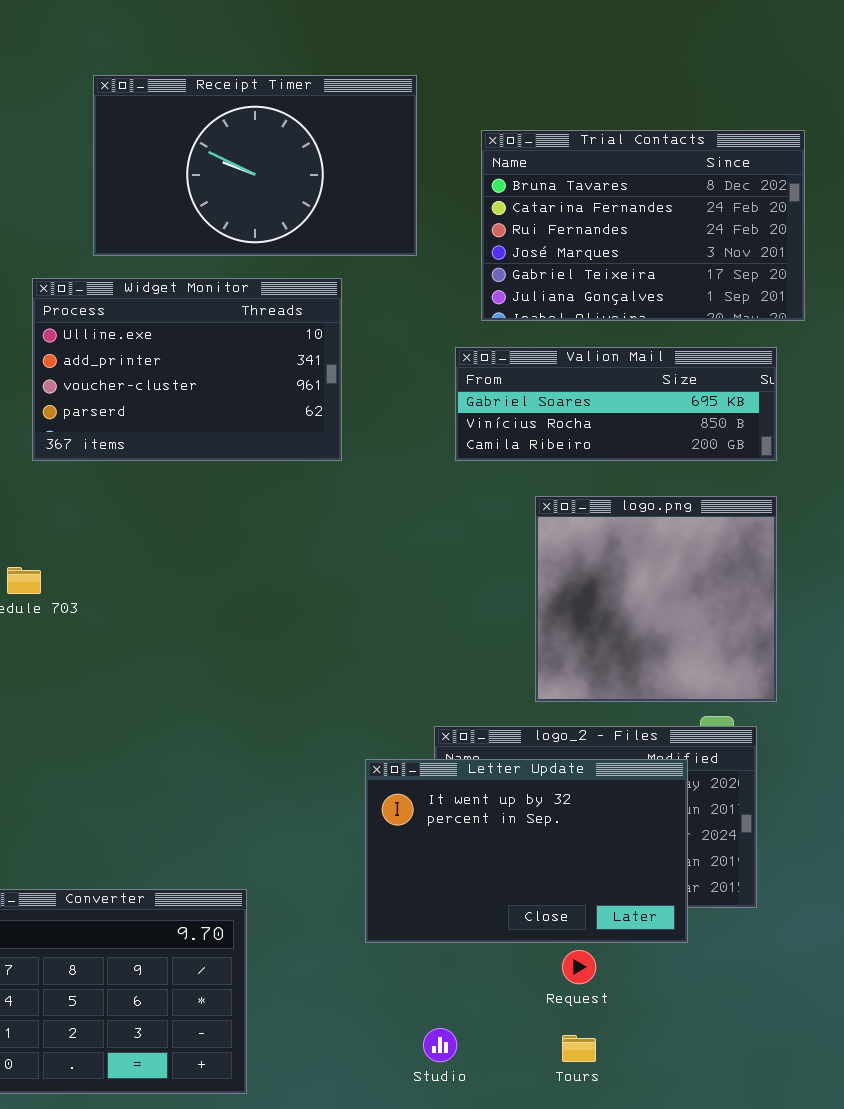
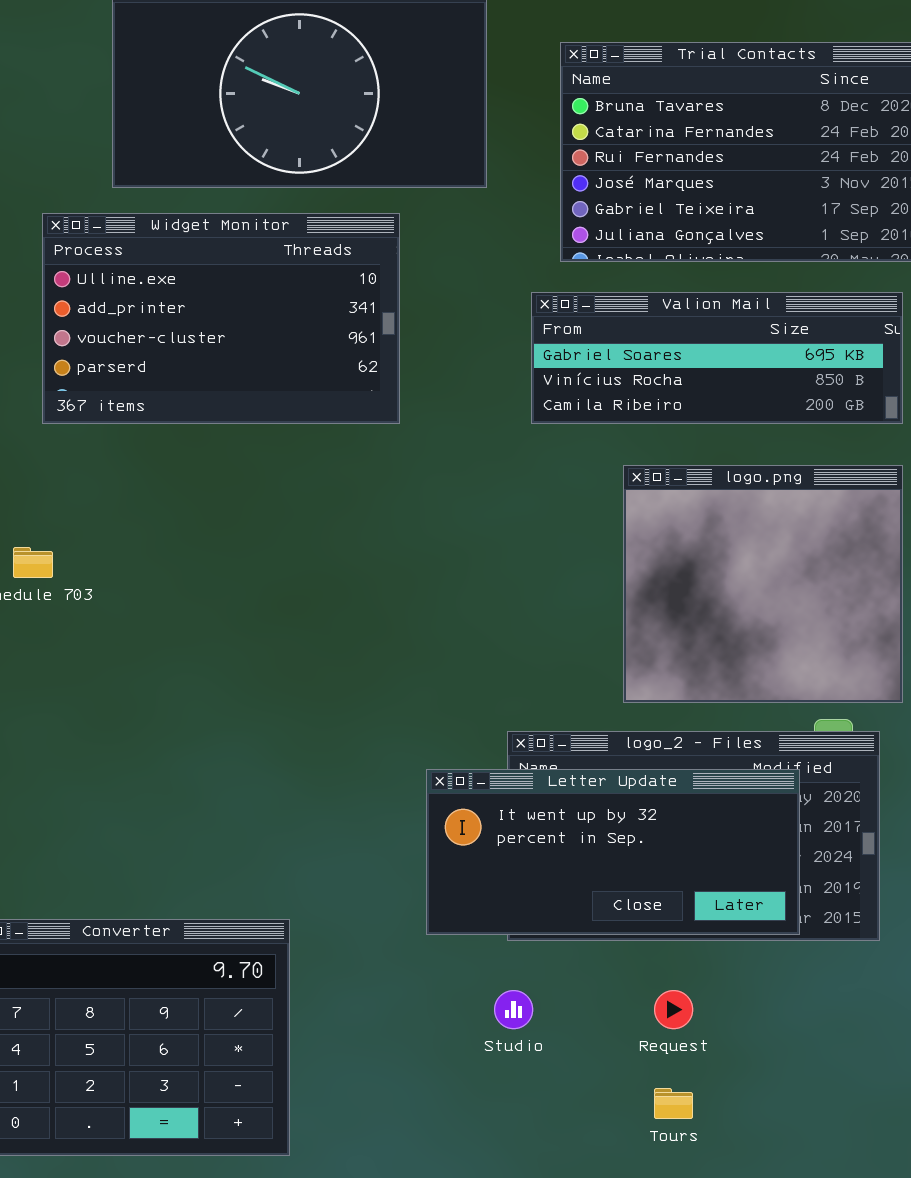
Letter Update: [365,759,688,943] -> [426,769,800,935], resized
Studio: [423,1028,457,1062] -> [494,990,533,1029], moved

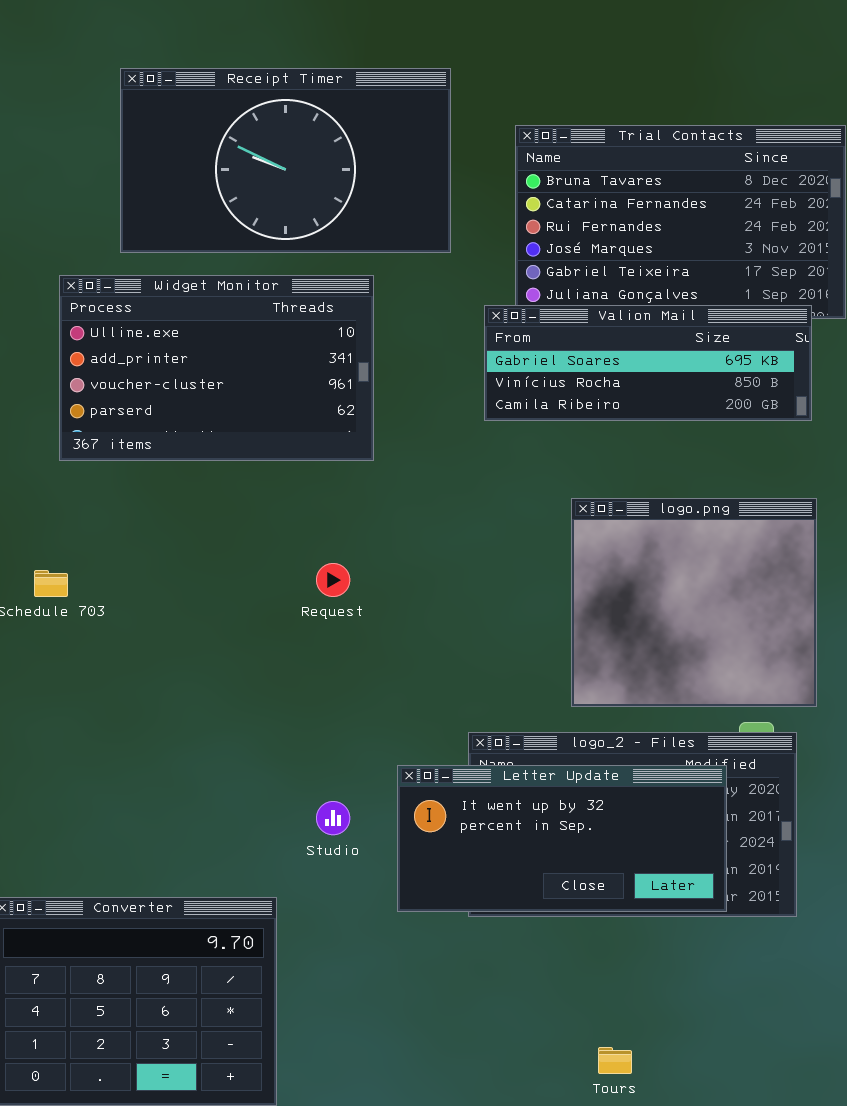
Valion Mail: [531,292,903,424] -> [484,305,812,421], moved
Studio: [494,990,533,1029] -> [316,801,350,835], moved
Request: [654,990,693,1029] -> [316,563,350,597], moved

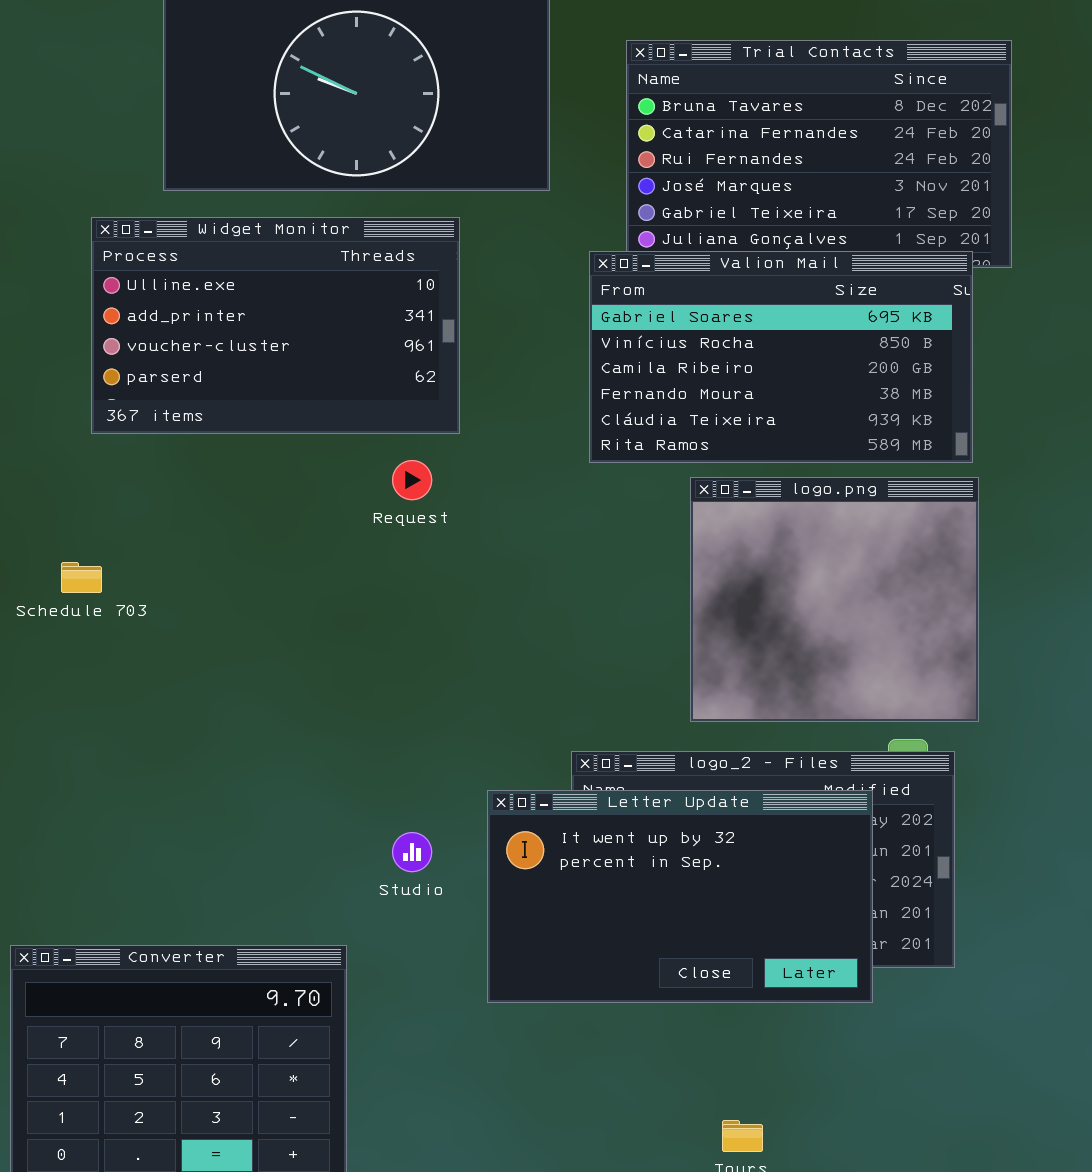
Valion Mail: [484,305,812,421] -> [589,251,973,463], resized
Request: [316,563,350,597] -> [392,460,432,500], moved
Letter Update: [397,765,727,912] -> [487,790,873,1003], resized

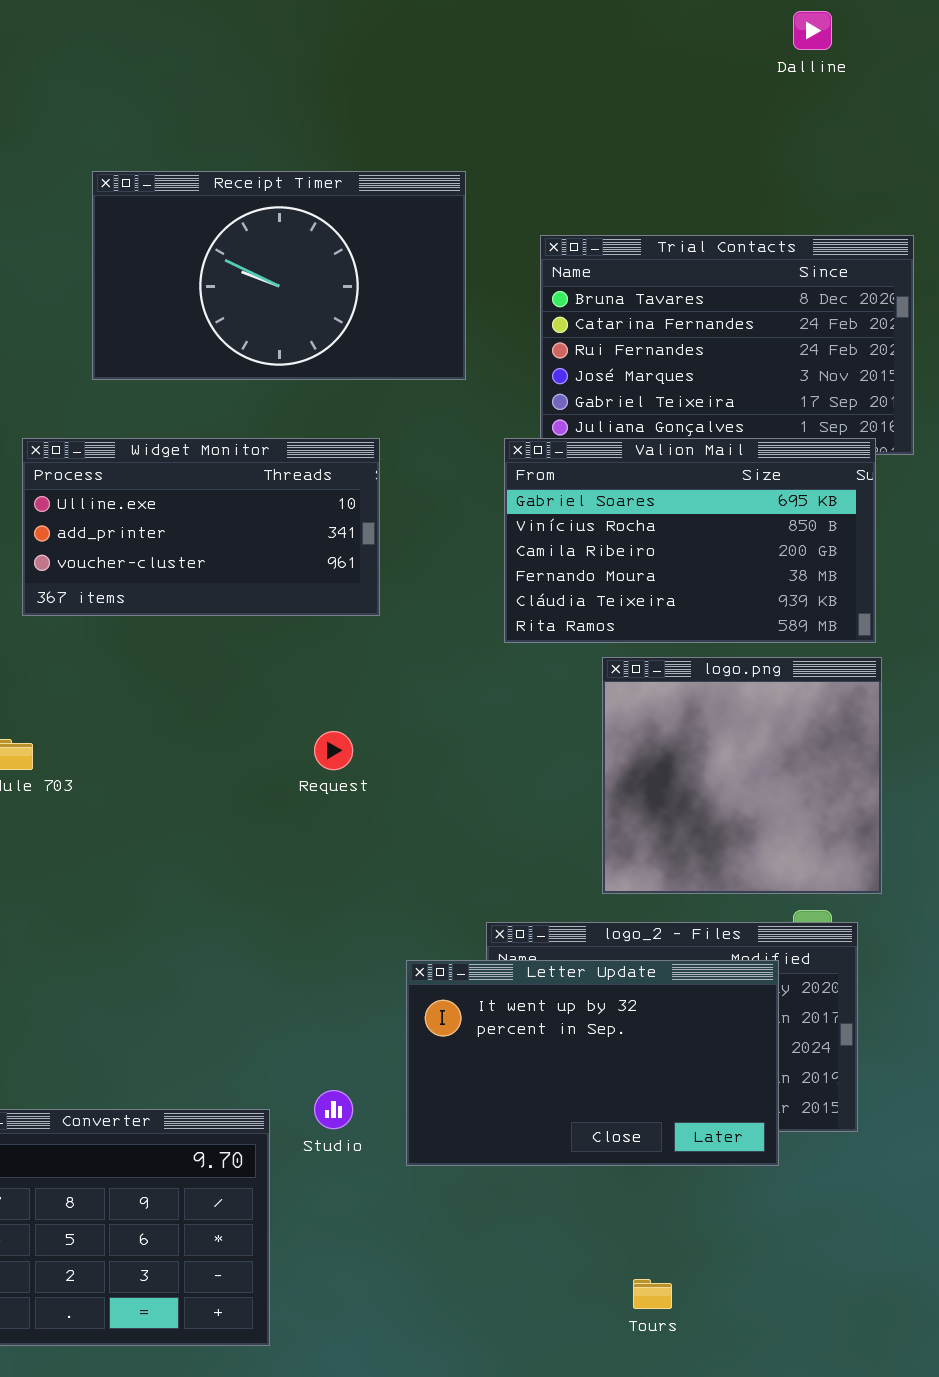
Widget Monitor: [91,217,460,434] -> [22,438,380,616], resized
Request: [392,460,432,500] -> [314,731,353,770], moved
Studio: [392,832,432,872] -> [314,1090,353,1129], moved

